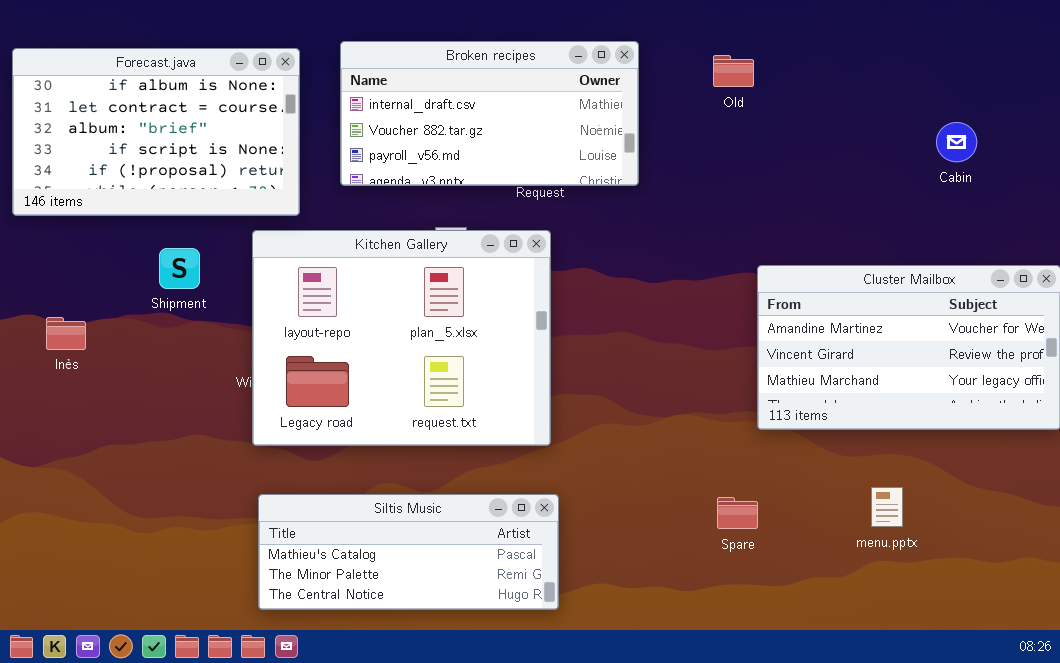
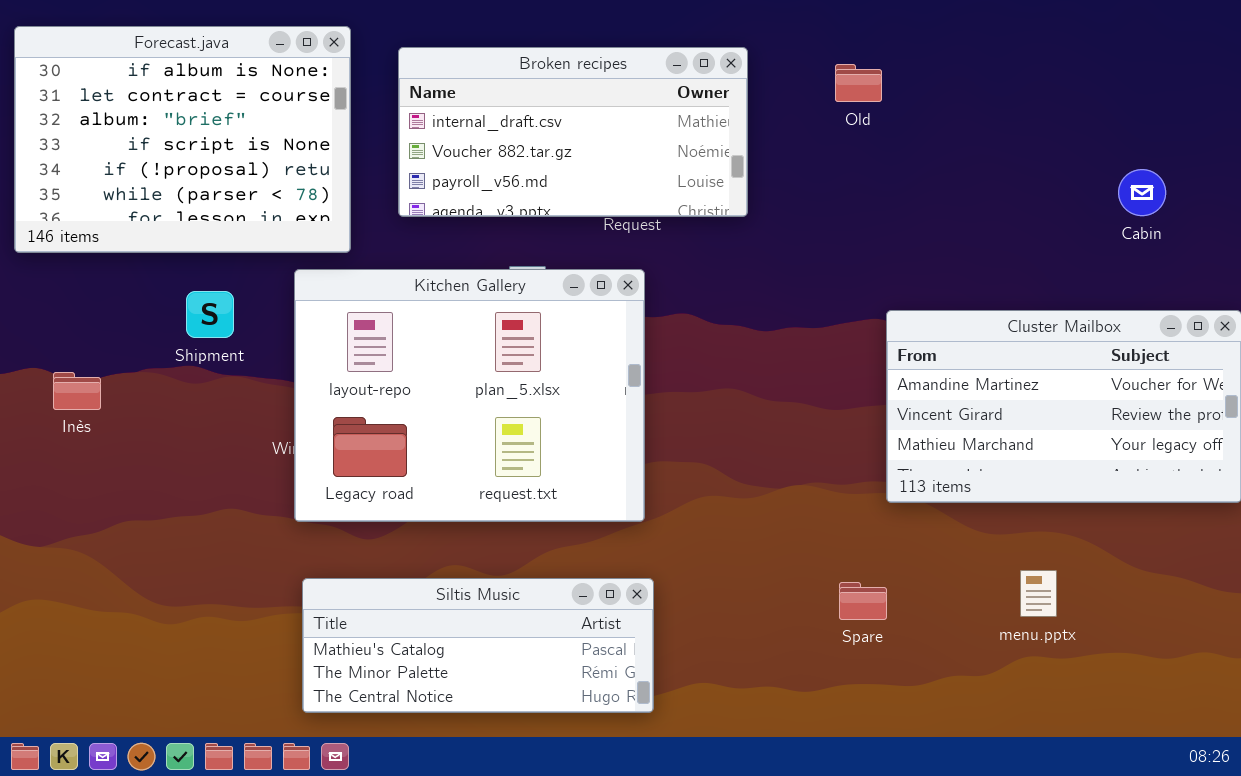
Forecast.java: [12,48,300,216] -> [14,26,351,253], resized
Cabin: [936,122,977,162] -> [1118,169,1166,216], moved

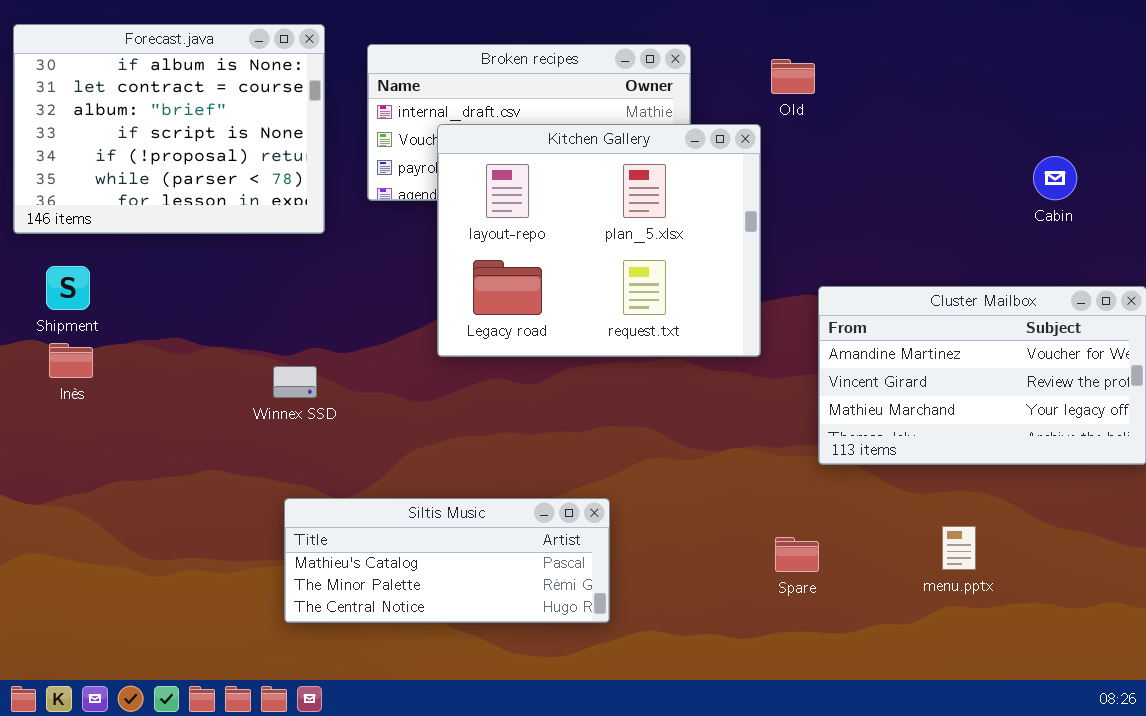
Kitchen Gallery: [294,269,645,522] -> [437,124,761,357], moved
Shipment: [186,291,234,338] -> [46,266,90,310], moved
Siltis Music: [302,578,654,713] -> [284,498,610,623], moved

